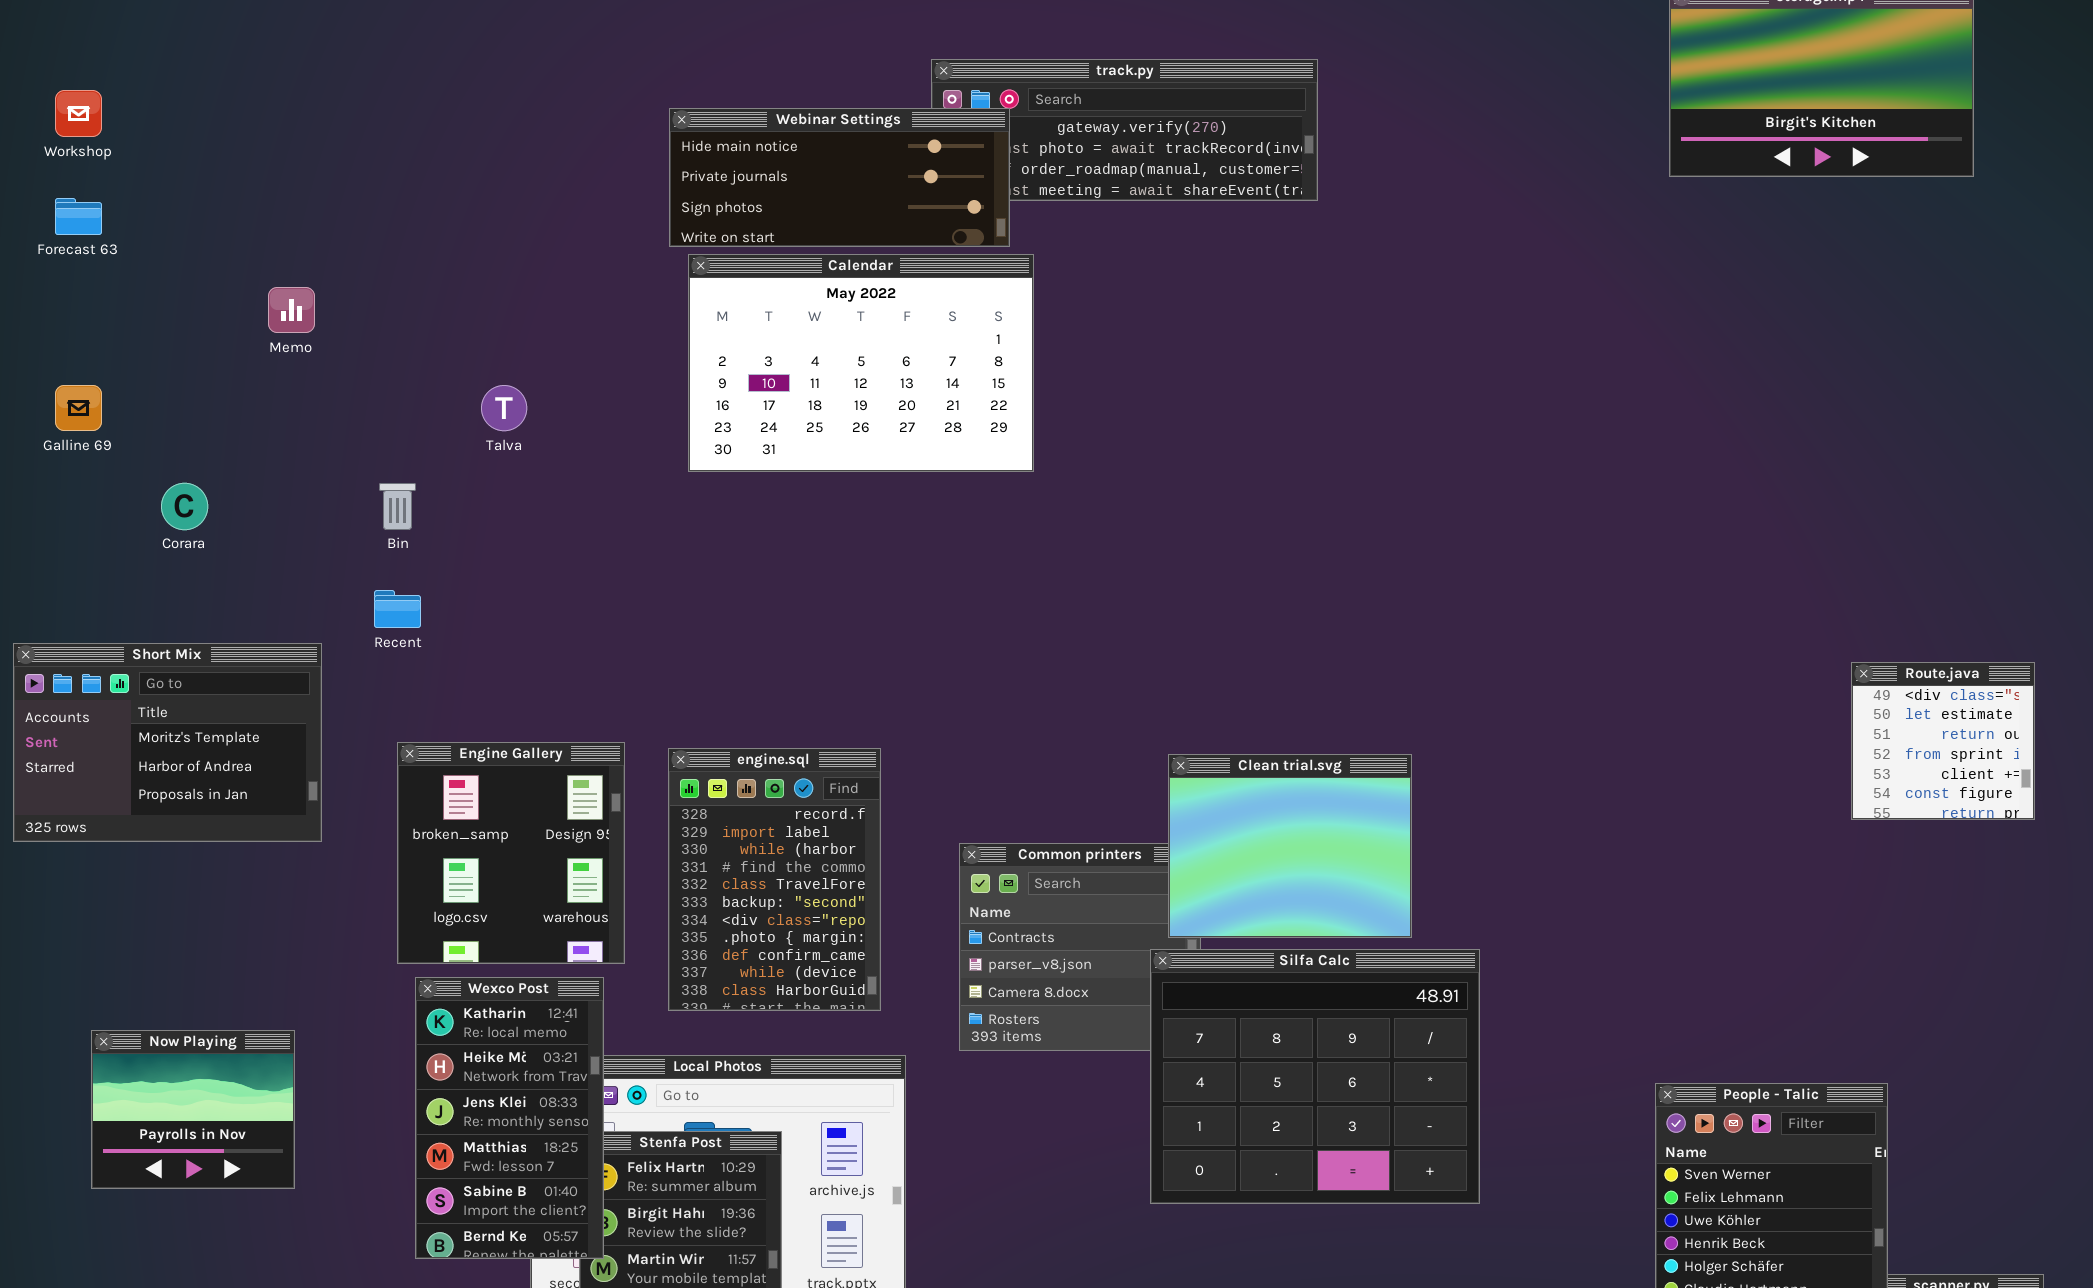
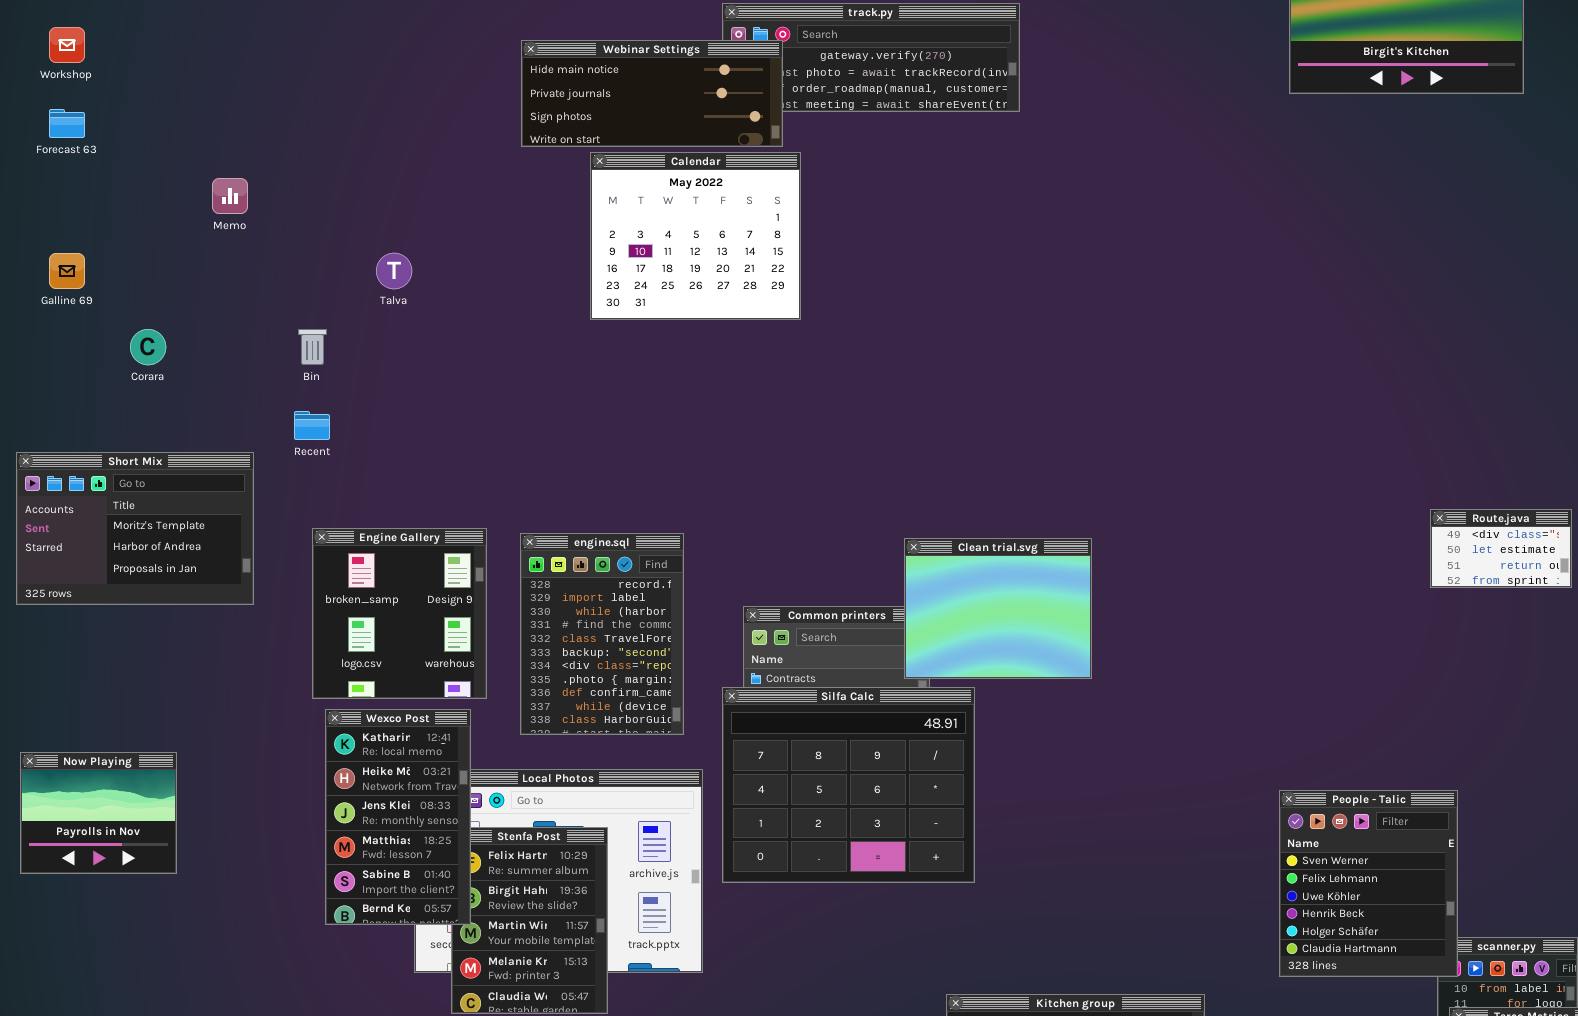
Calendar: [688,254,1034,472] -> [590,152,801,320], resized
Route.java: [1851,662,2035,820] -> [1430,509,1572,588], resized
Silfa Calc: [1150,949,1480,1204] -> [722,687,975,883], moved
Now Playing: [91,1030,295,1189] -> [20,752,177,874], moved

